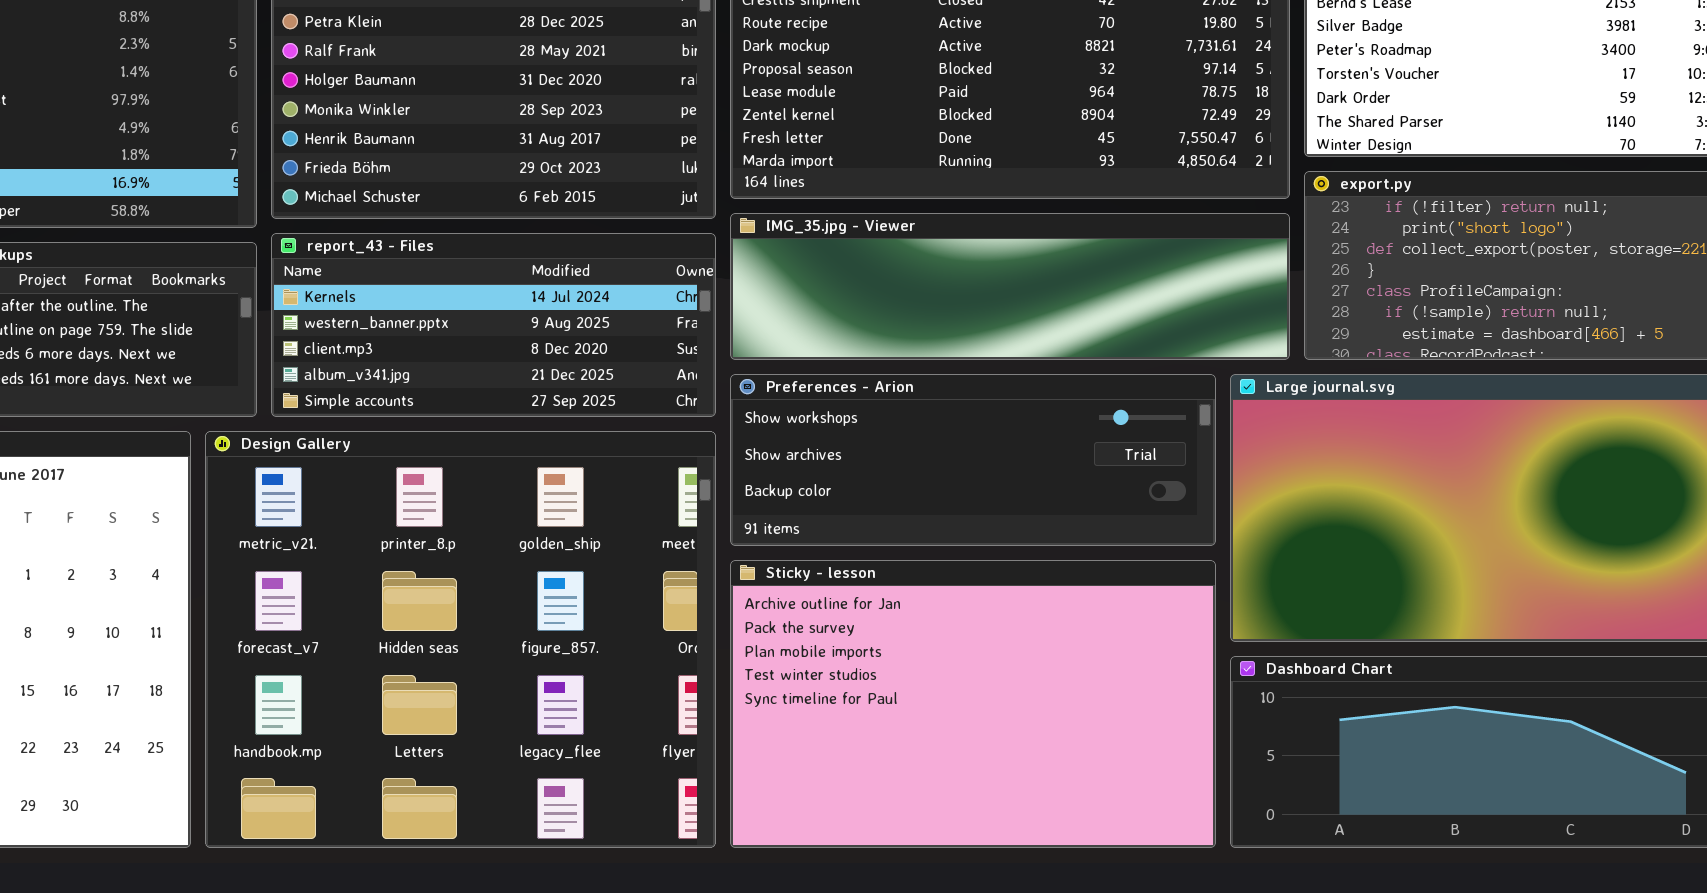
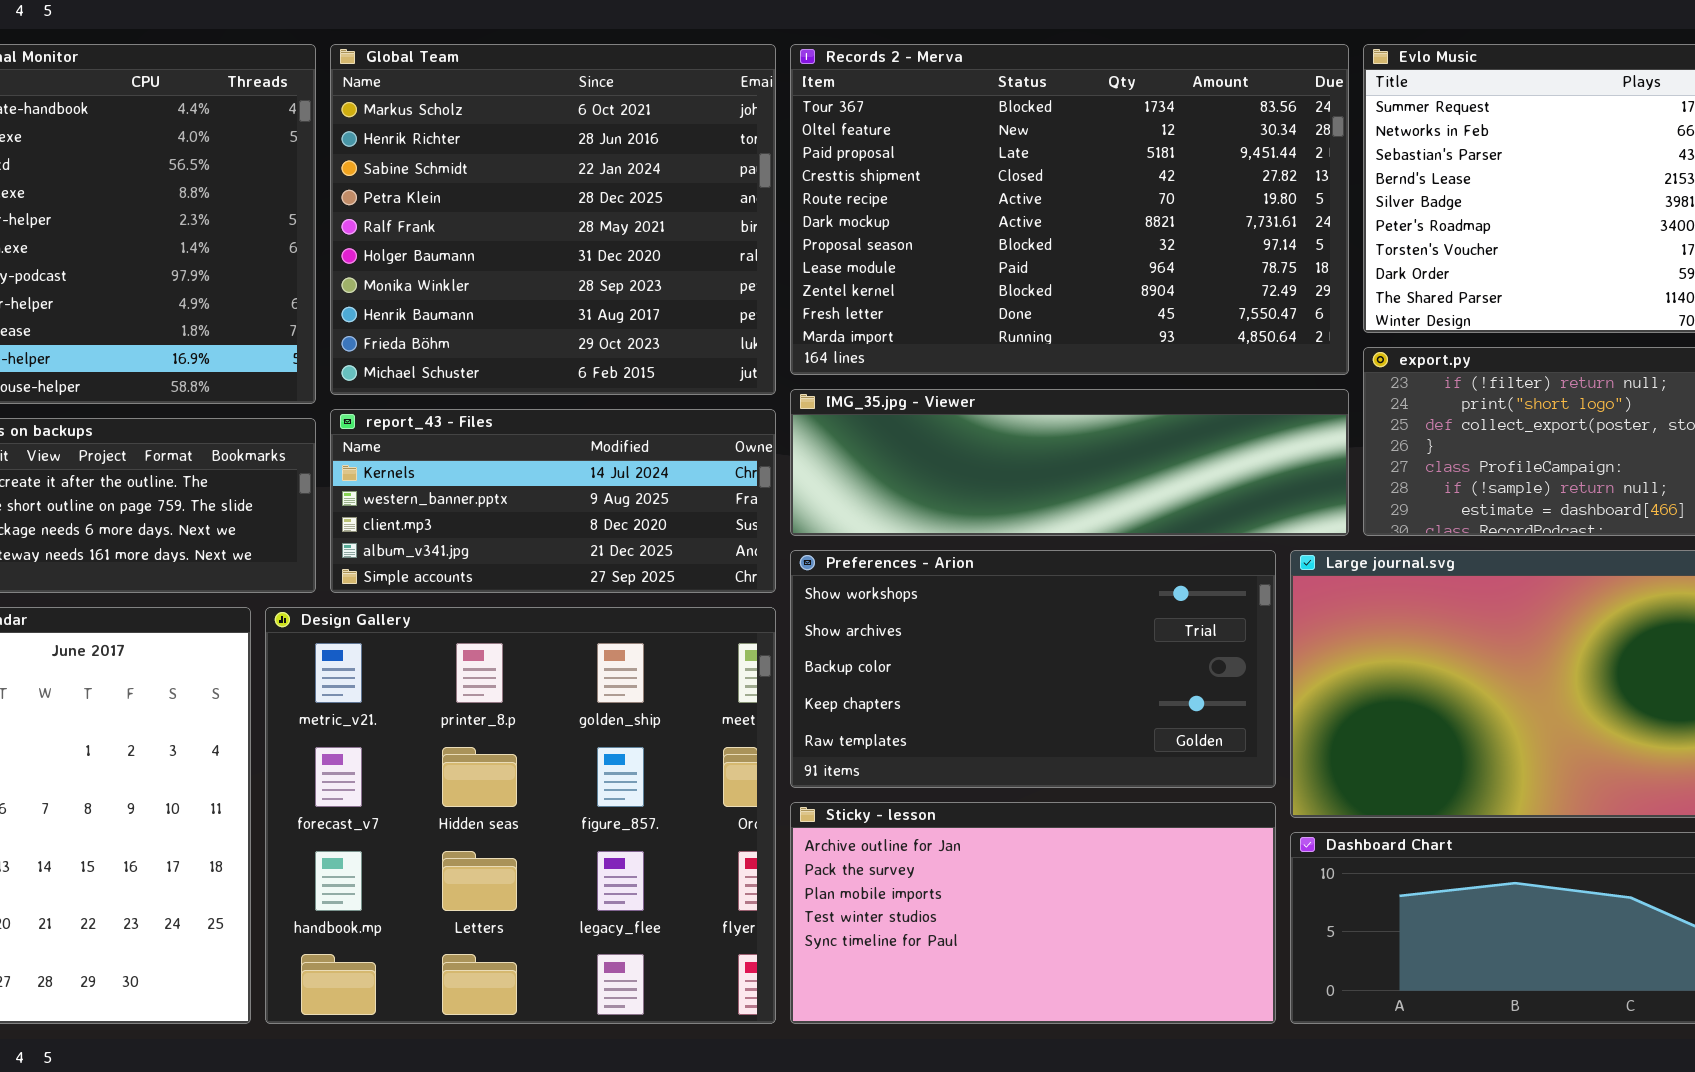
Preferences - Arion: [730,374,1216,546] -> [790,550,1276,788], resized
Sticky - lesson: [730,560,1216,848] -> [790,802,1276,1024], resized

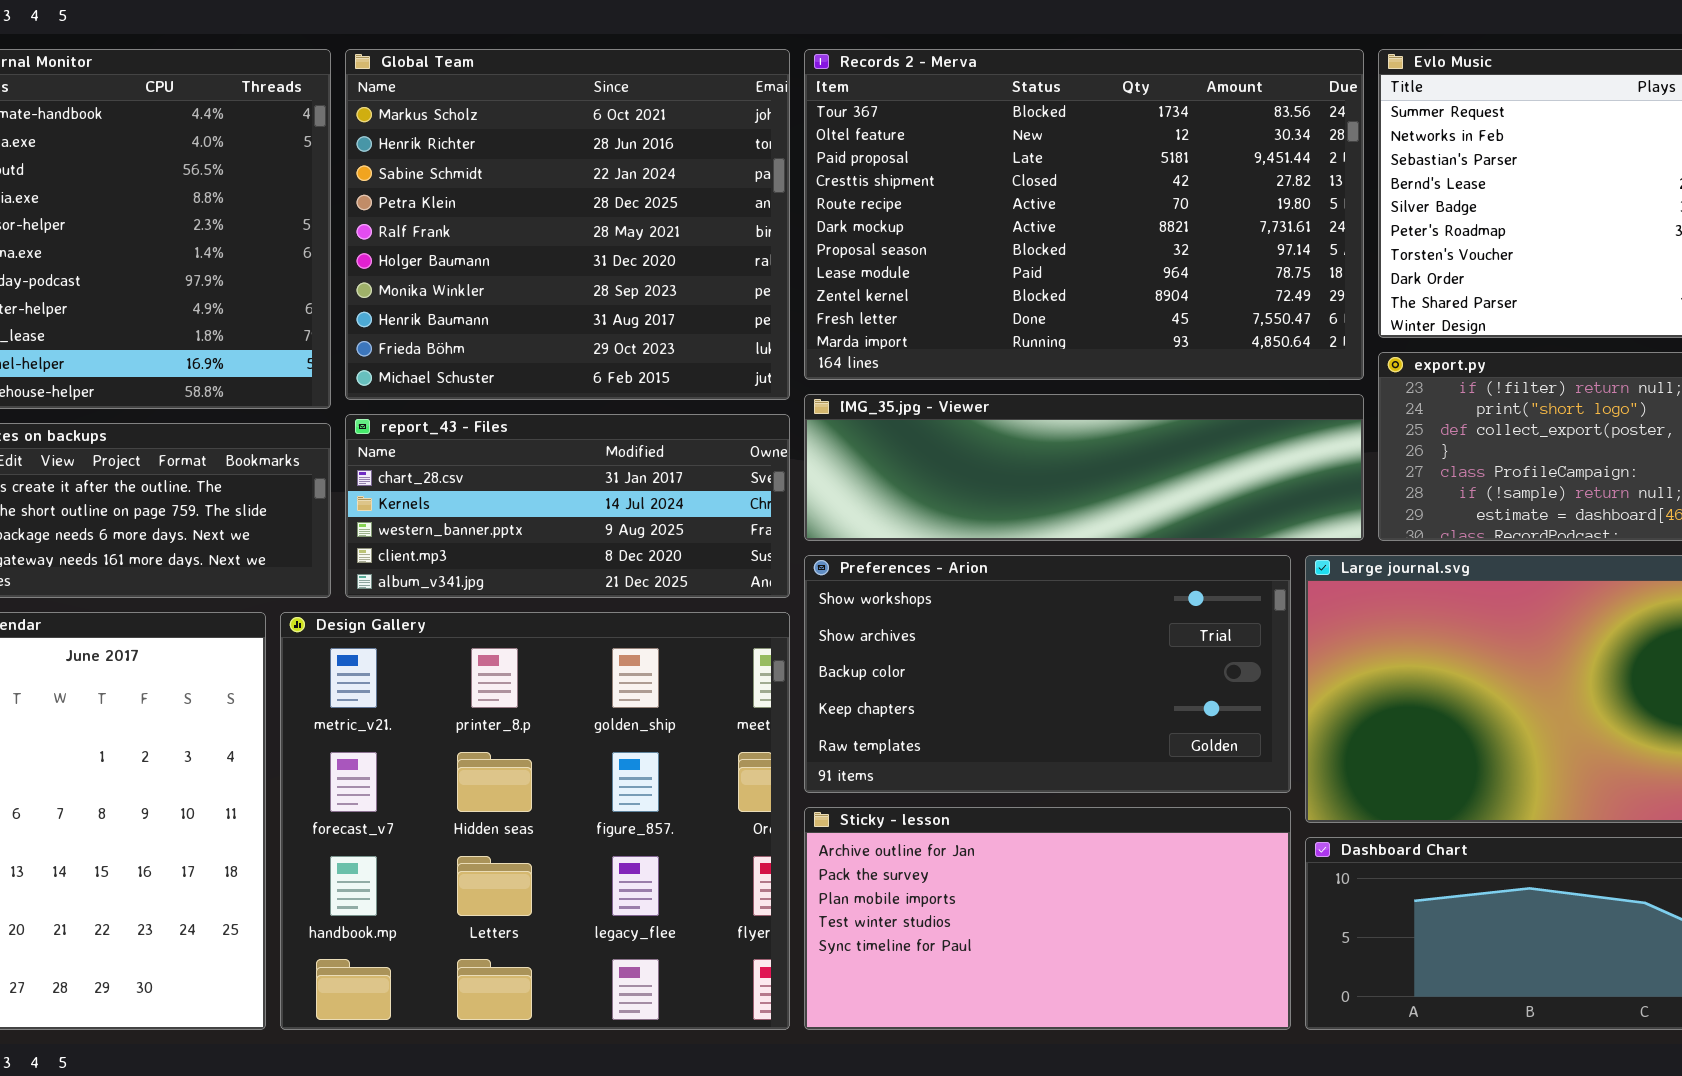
report_43 - Files: [330,409,776,593] -> [345,414,790,598], scrolled up 1 row

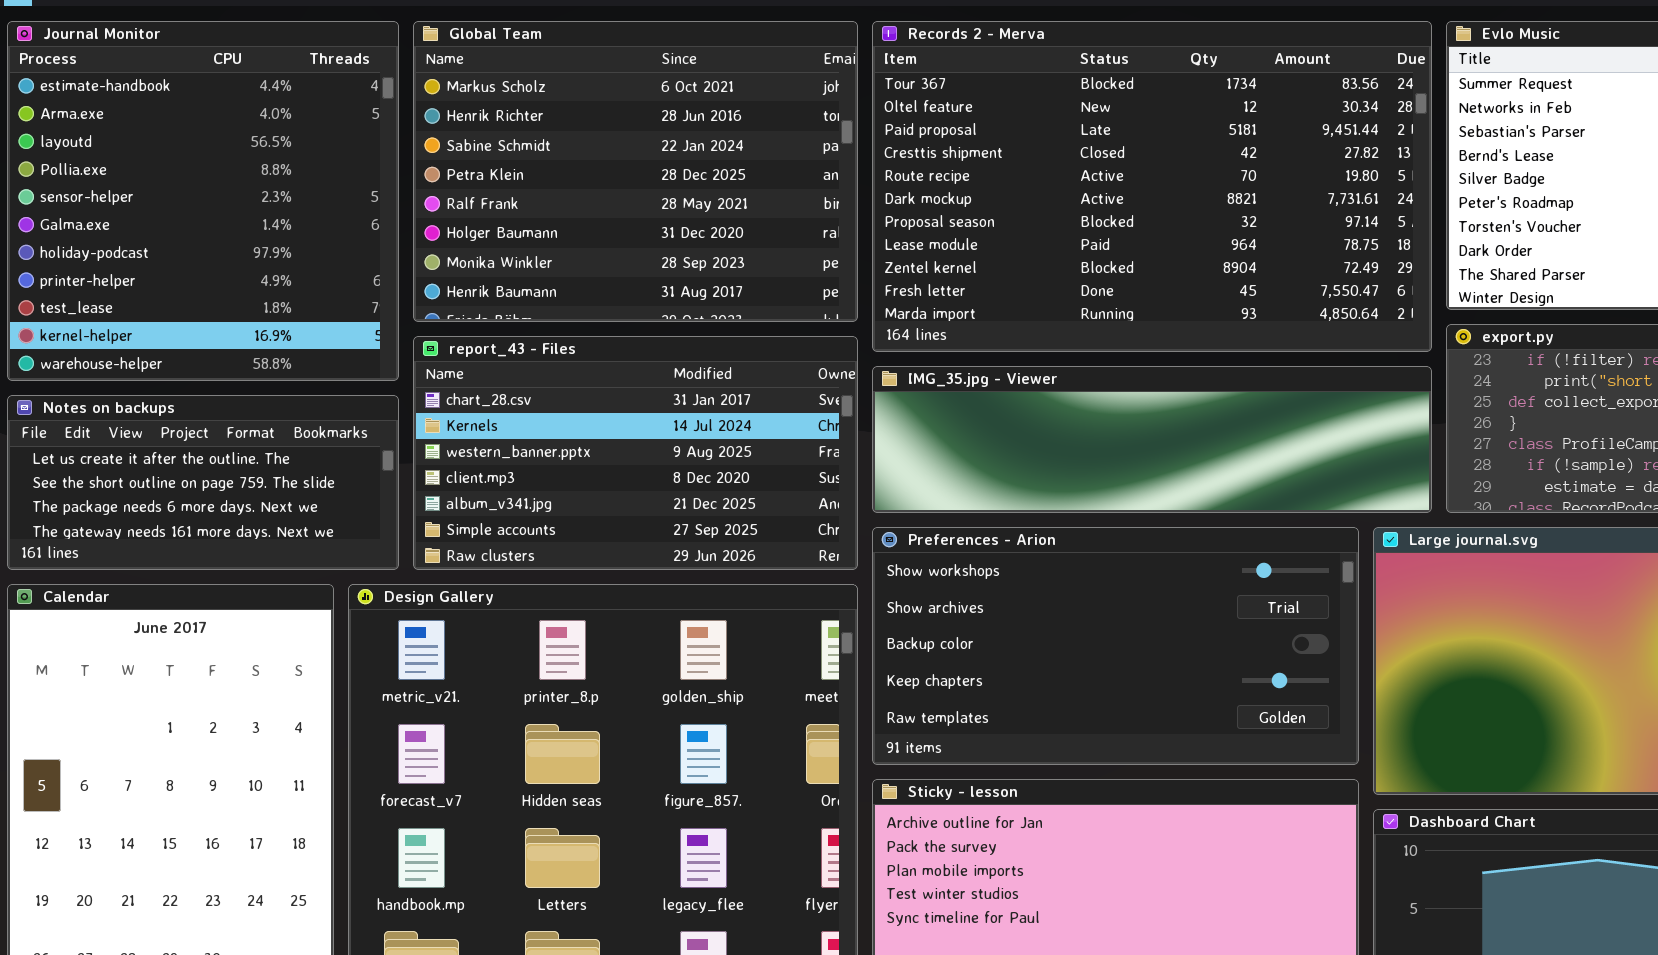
Global Team: [345,49,790,400] -> [413,21,858,322], resized
report_43 - Files: [345,414,790,598] -> [413,336,858,570], resized

